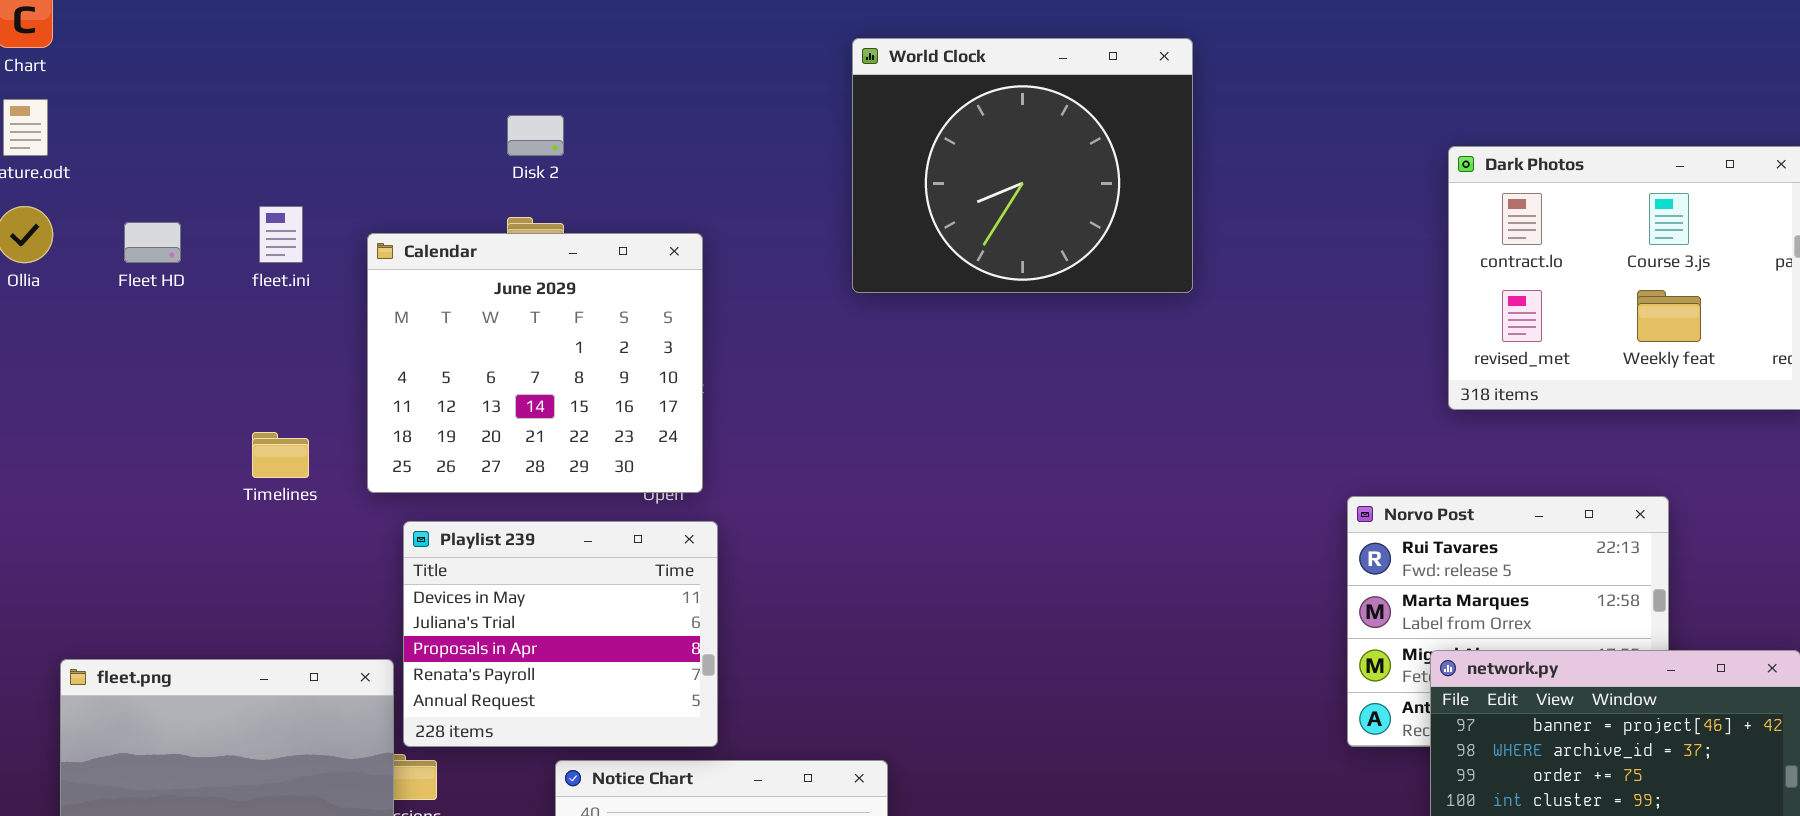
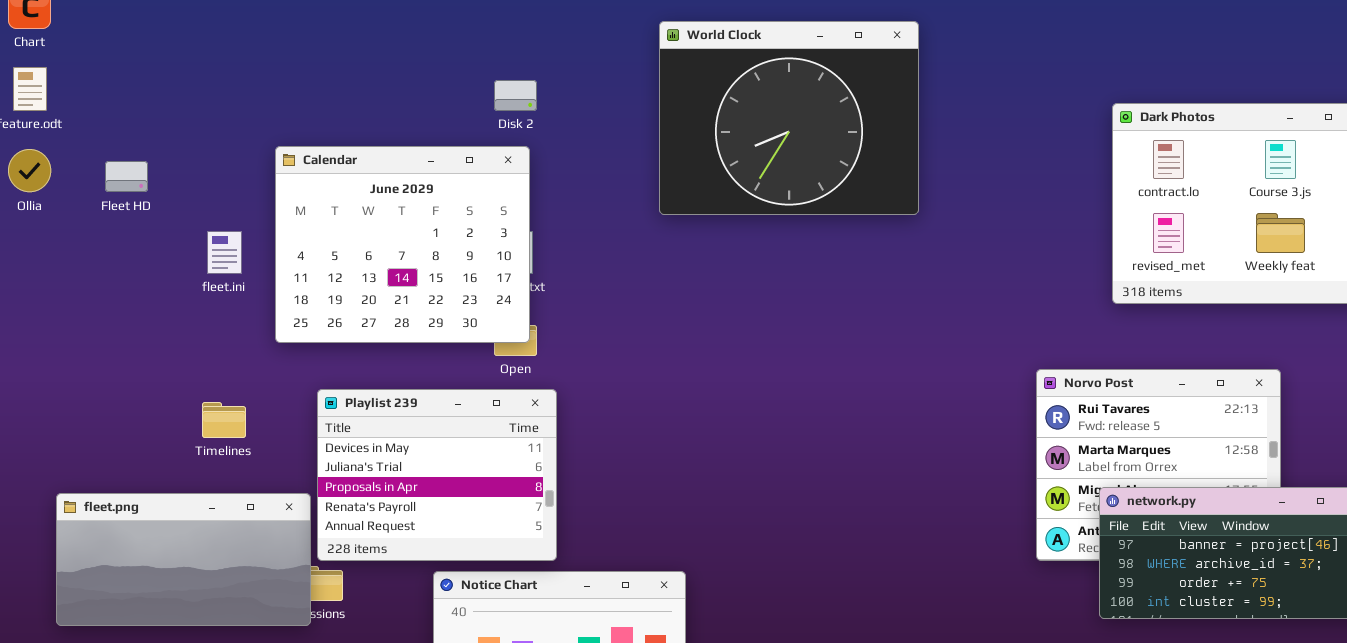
Disk 2: [507,115,564,156] -> [494,80,537,111], moved
fleet.ini: [259,206,303,263] -> [207,231,242,274], moved
Calendar: [367,233,703,493] -> [275,146,530,343], moved
Timelines: [252,432,309,478] -> [202,402,246,438], moved

